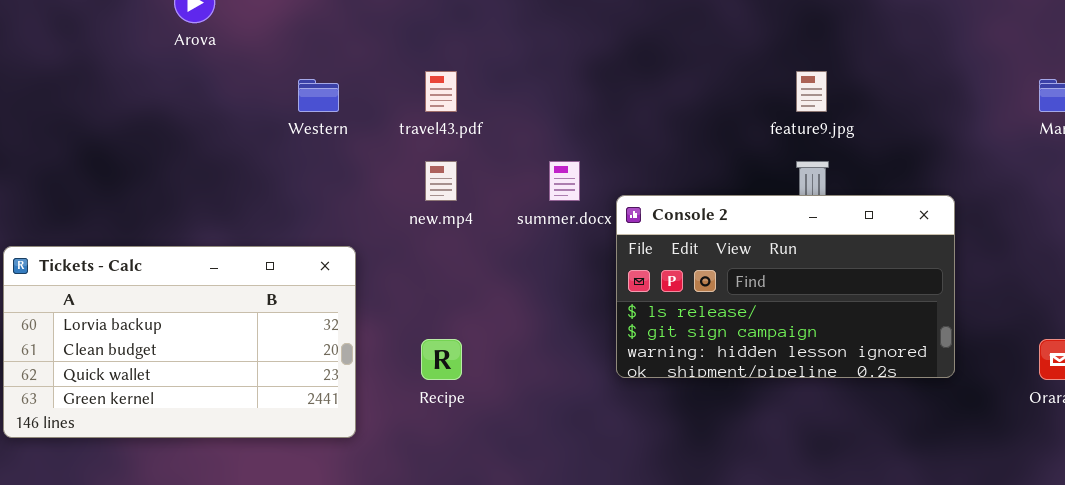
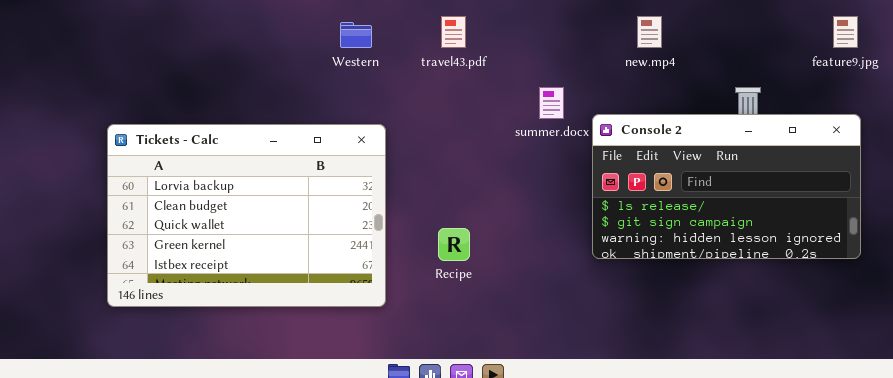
feature9.jpg: [796,71,827,112] -> [833,16,858,48], moved
new.mp4: [425,161,457,201] -> [637,16,662,48], moved
Tickets - Calc: [3,246,356,438] -> [107,124,386,307], resized

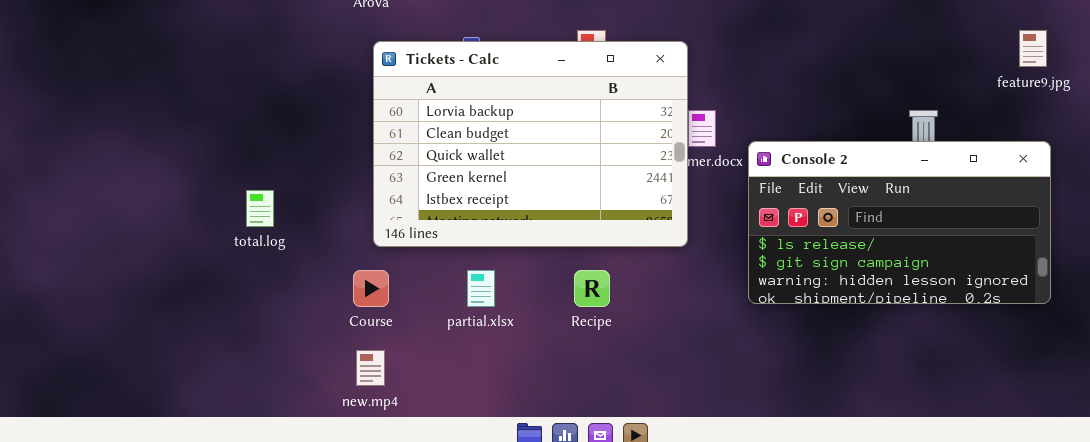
new.mp4: [637,16,662,48] -> [356,350,385,386], moved
Tickets - Calc: [107,124,386,307] -> [373,41,688,247], moved

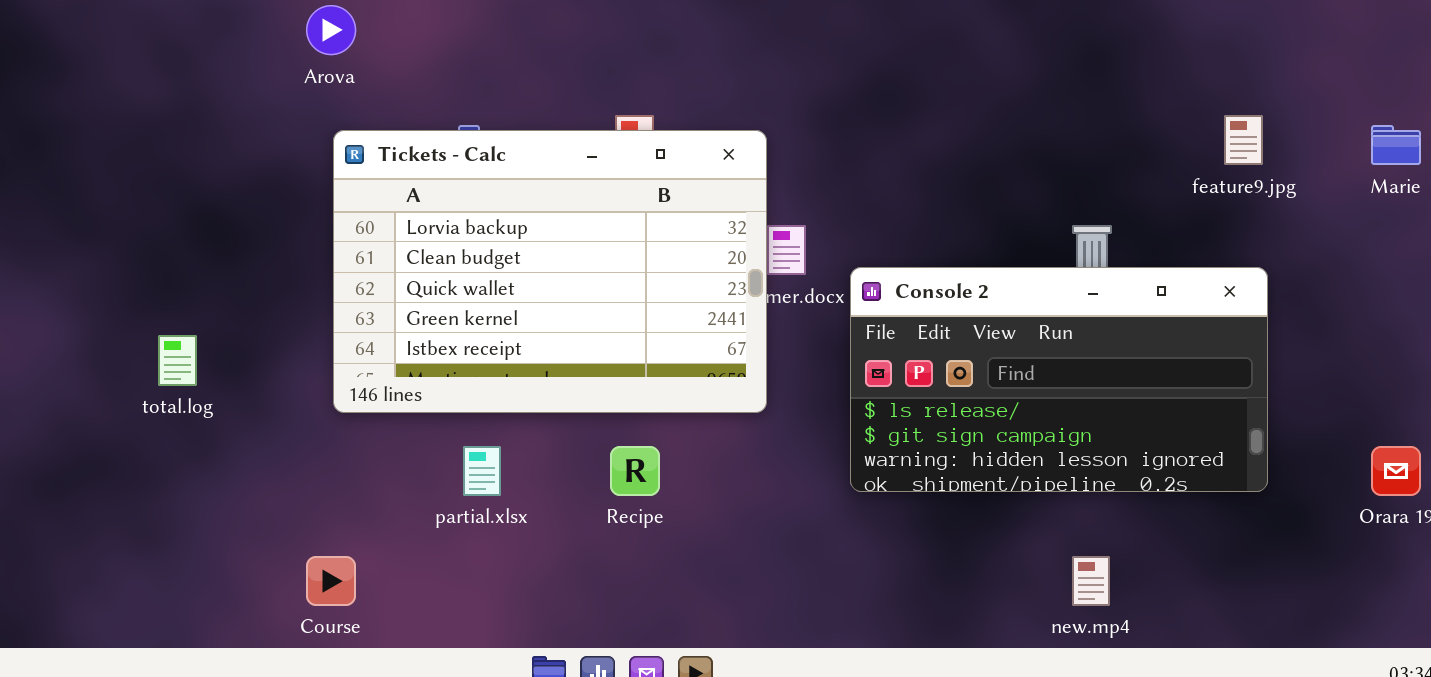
Course: [353,270,389,307] -> [306,556,356,606], moved
new.mp4: [356,350,385,386] -> [1072,556,1110,606], moved

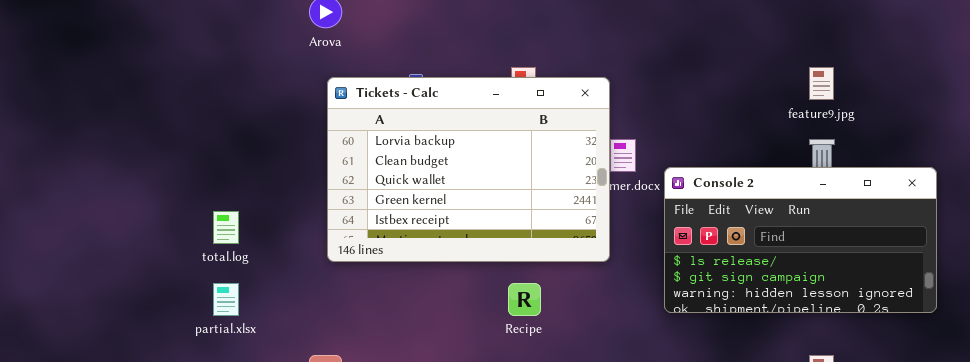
feature9.jpg: [1224,115,1263,165] -> [809,67,834,100], moved
partial.xlsx: [463,446,501,496] -> [213,283,239,316], moved

